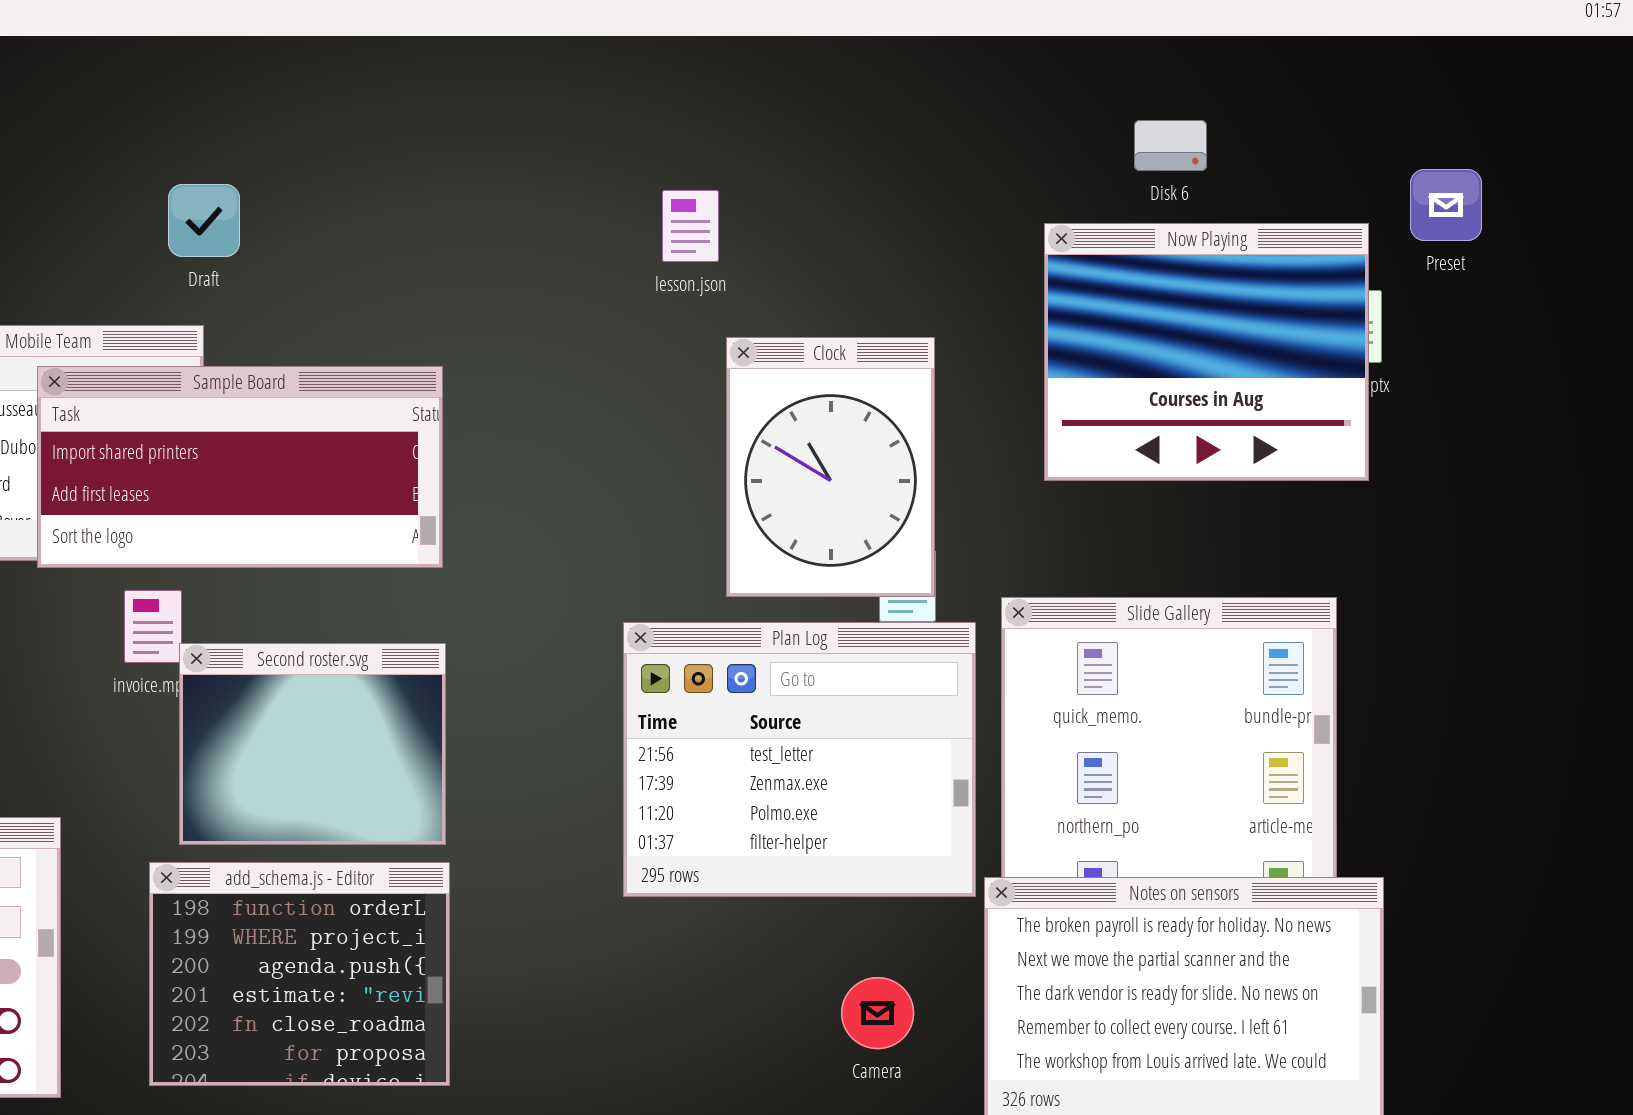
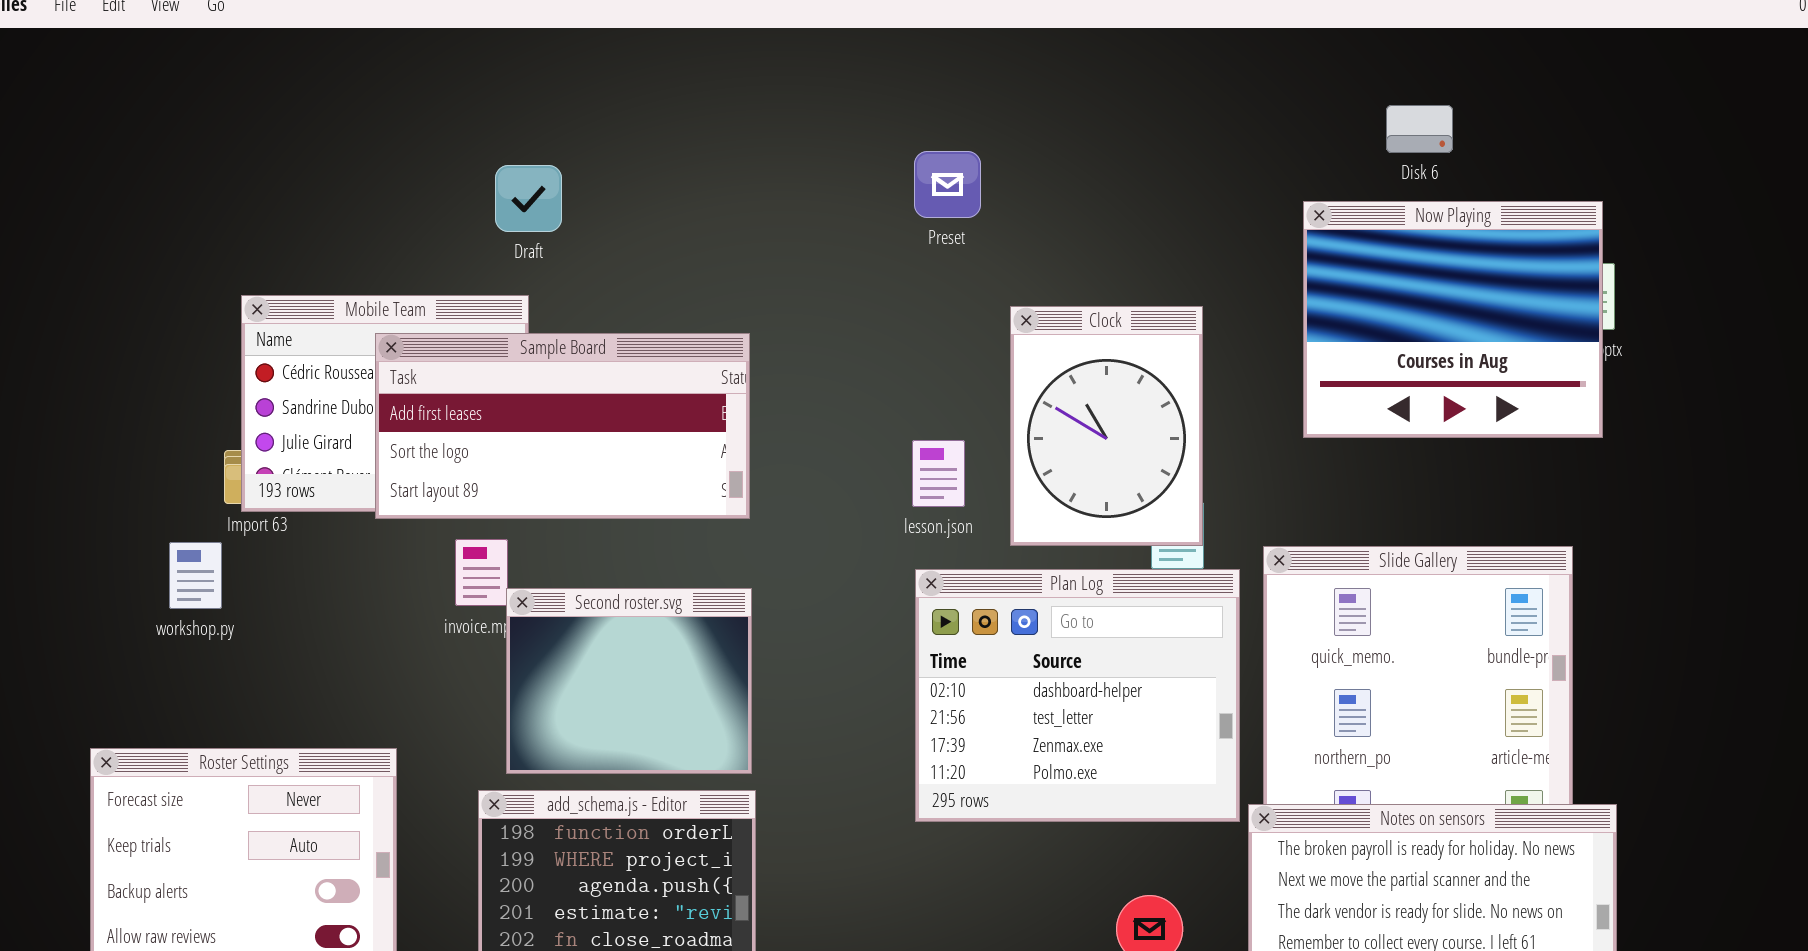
Preset: [1410,169,1482,241] -> [914,151,981,218], moved
lesson.json: [662,190,719,262] -> [912,440,965,507], moved
Sample Board: [37,366,443,568] -> [375,333,750,519], scrolled down 1 row
Plan Log: [623,622,976,897] -> [915,569,1240,822], scrolled up 1 row

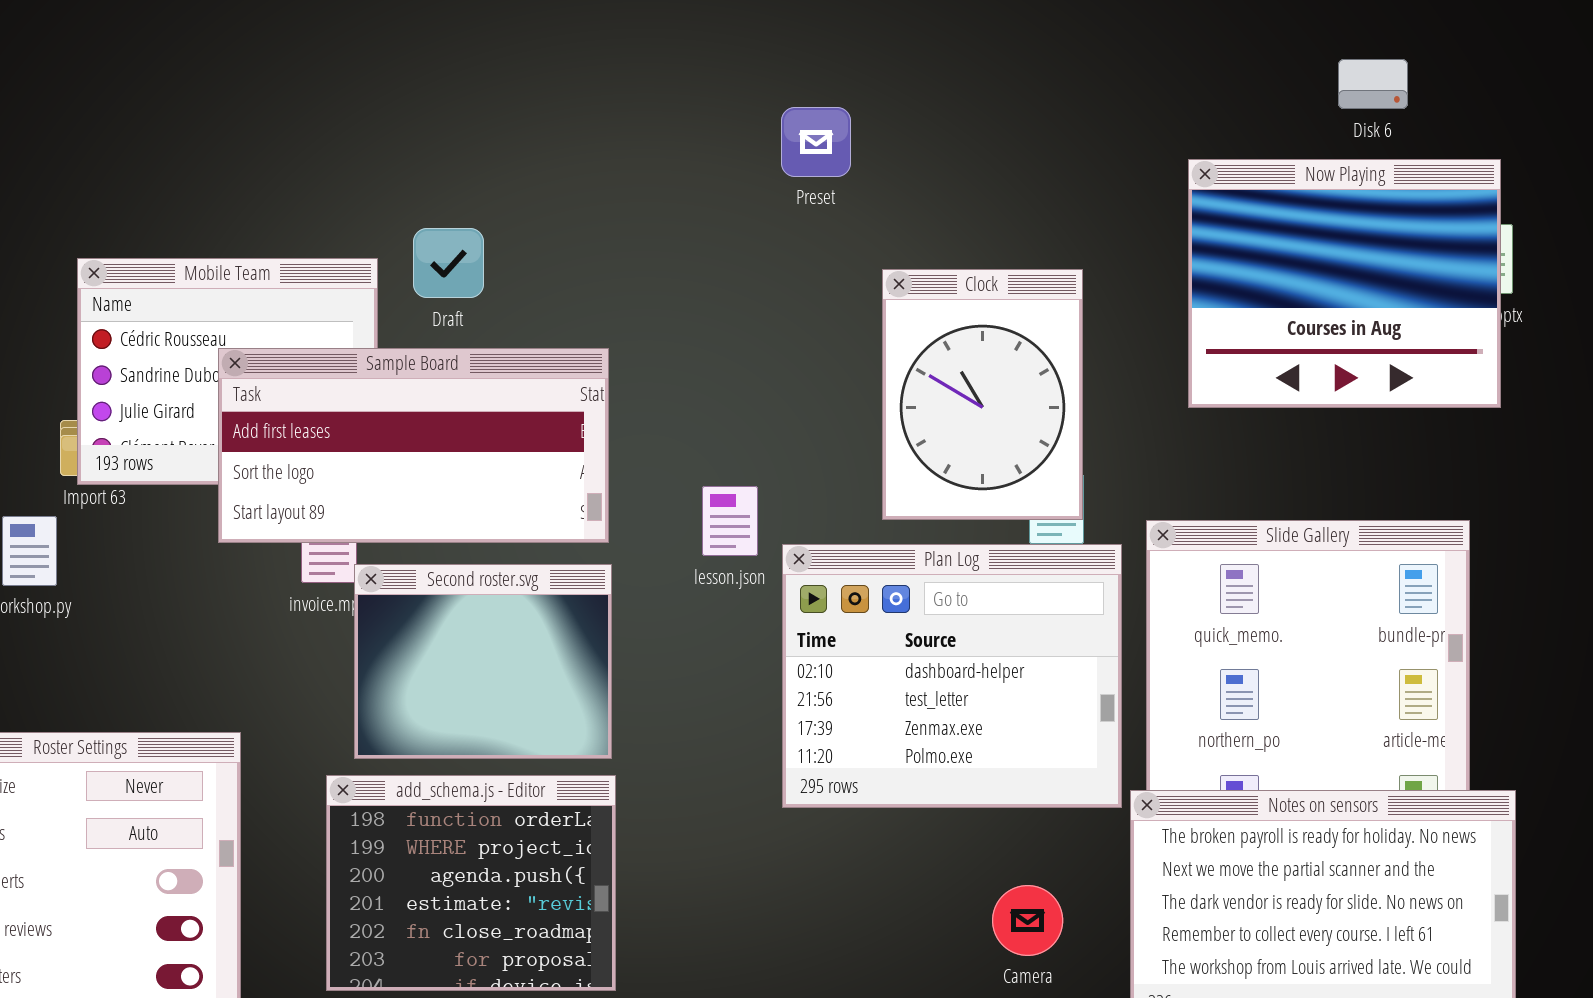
Disk 6: [1386,105,1453,153] -> [1338,59,1408,109], moved
Draft: [495,165,562,232] -> [413,228,484,298], moved
Sample Board: [375,333,750,519] -> [218,348,609,543], moved
lesson.json: [912,440,965,507] -> [702,486,758,556], moved

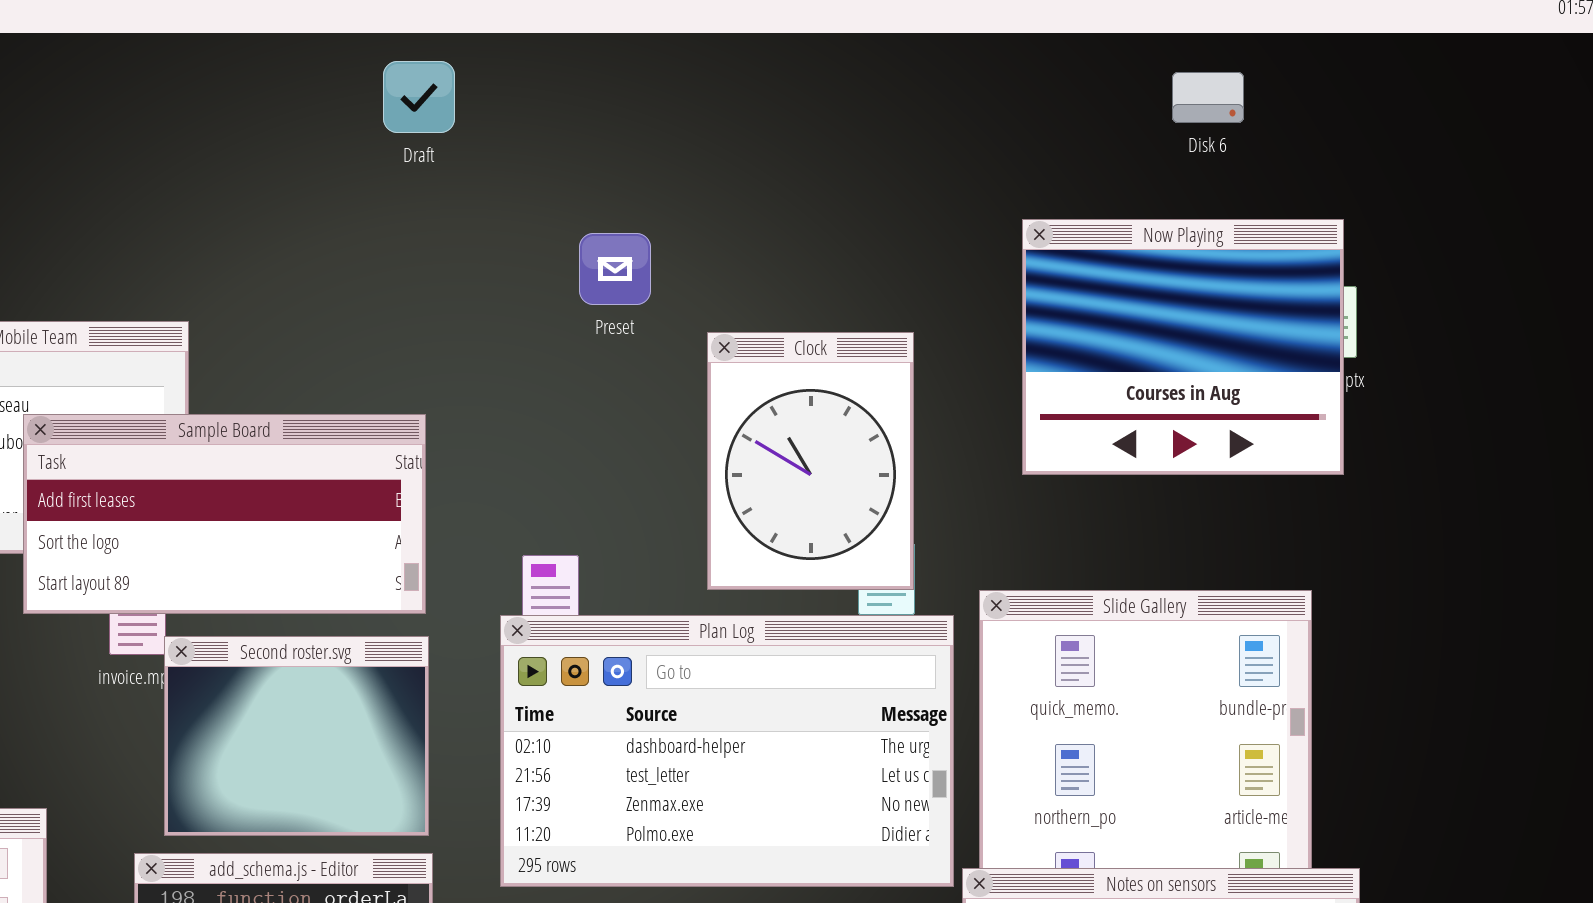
Disk 6: [1338,59,1408,109] -> [1172,72,1244,123], moved
Preset: [781,107,851,177] -> [579,233,651,305], moved
Draft: [413,228,484,298] -> [383,61,455,133], moved
Plan Log: [782,544,1122,808] -> [500,615,954,887], resized

